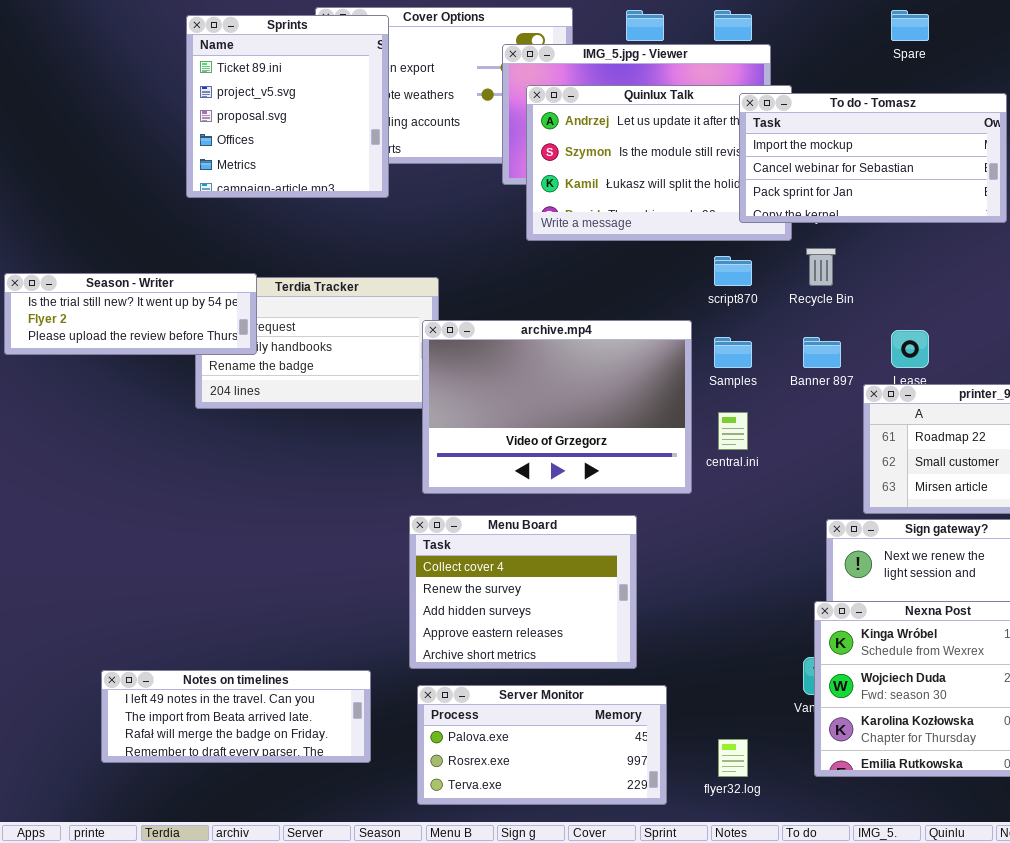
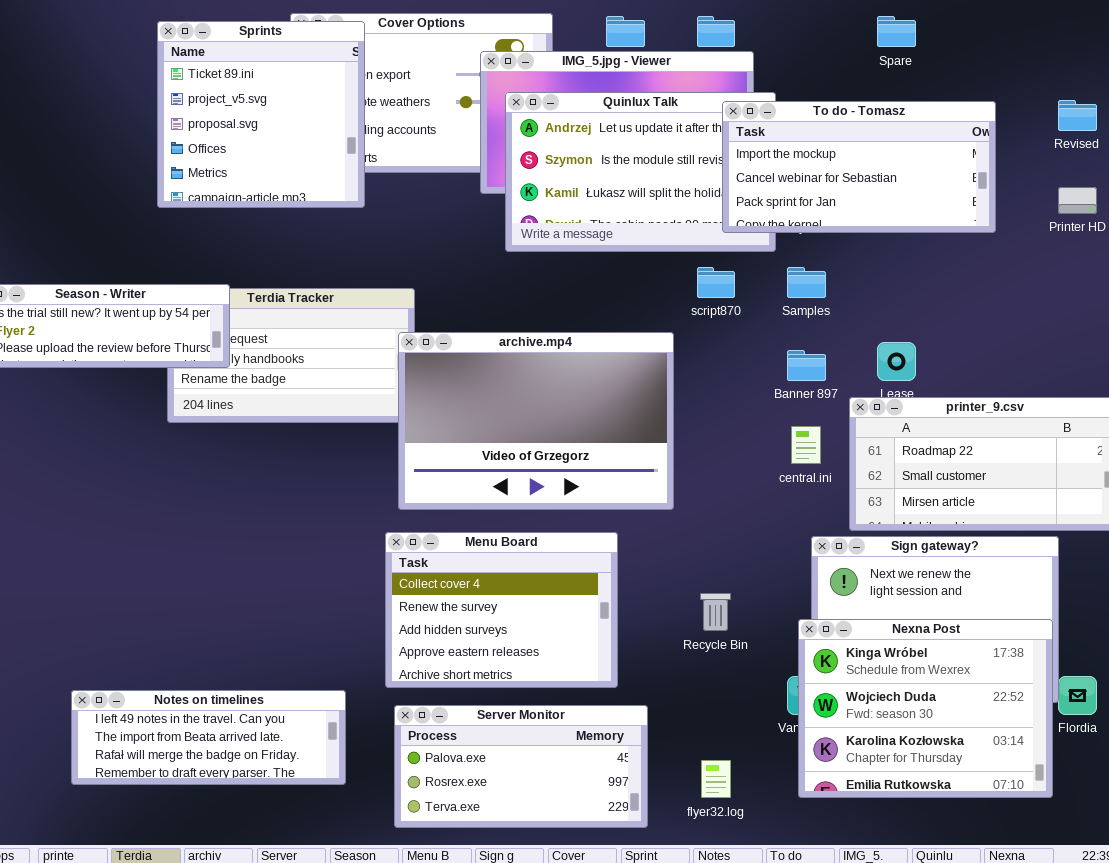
Recycle Bin: [806,248,836,286] -> [700,593,731,631], moved
Samples: [714,337,752,368] -> [787,267,826,298], moved
central.ini: [718,412,748,450] -> [791,426,821,464], moved

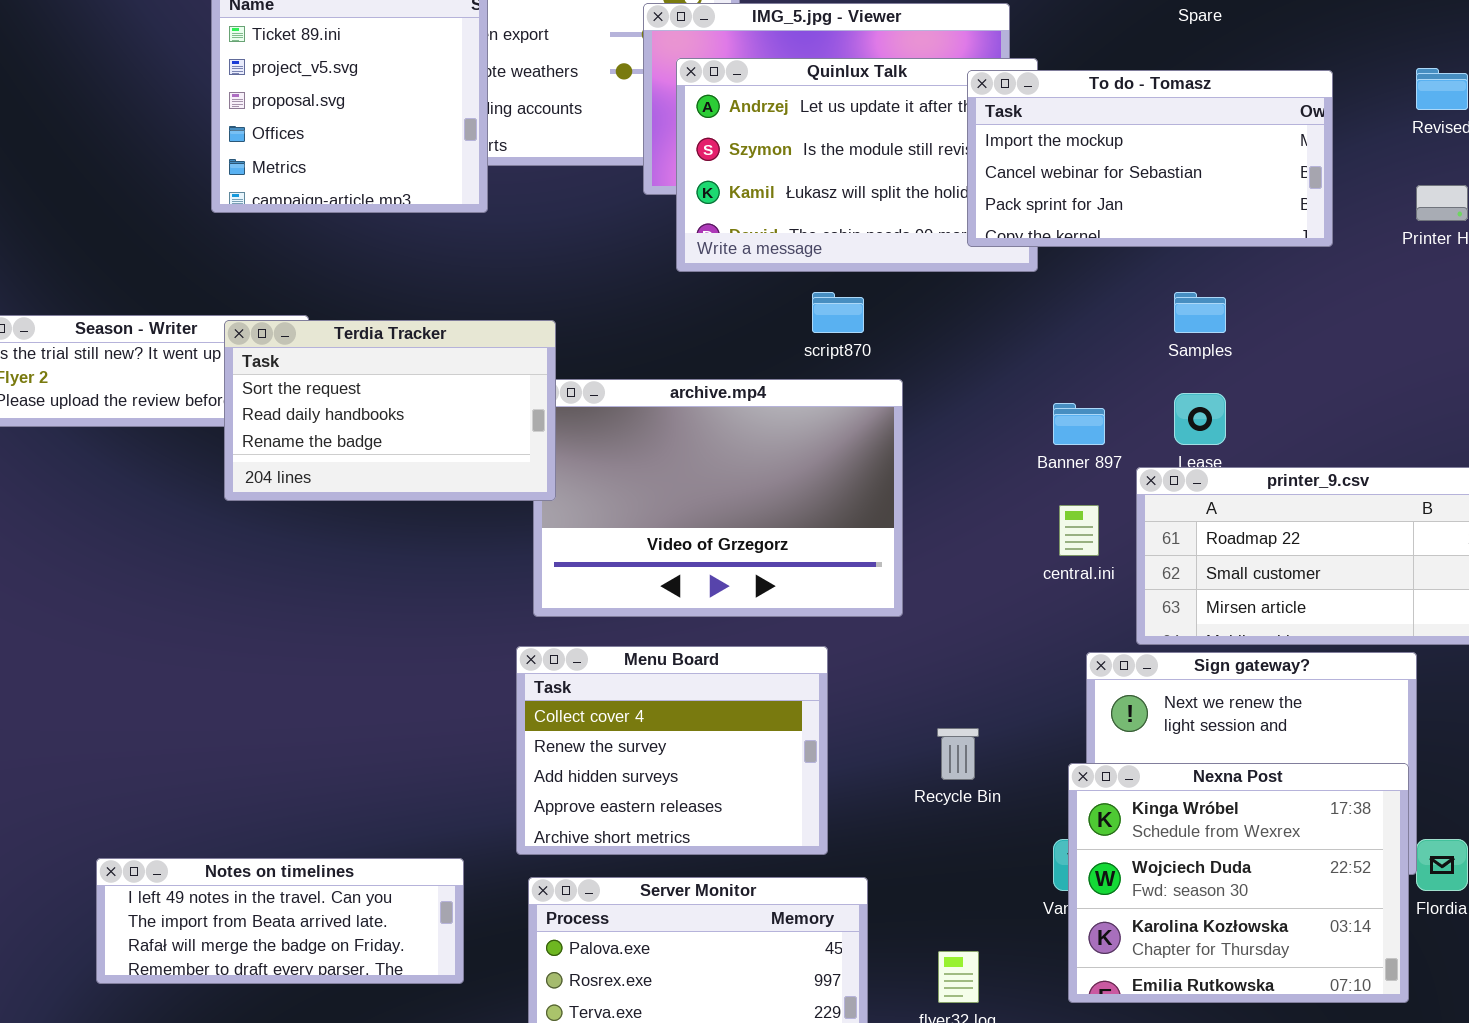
script870: [697,267,735,298] -> [812,292,864,333], moved
Samples: [787,267,826,298] -> [1174,292,1226,333], moved
Terdia Tracker: [167,288,415,423] -> [224,320,556,501], raised

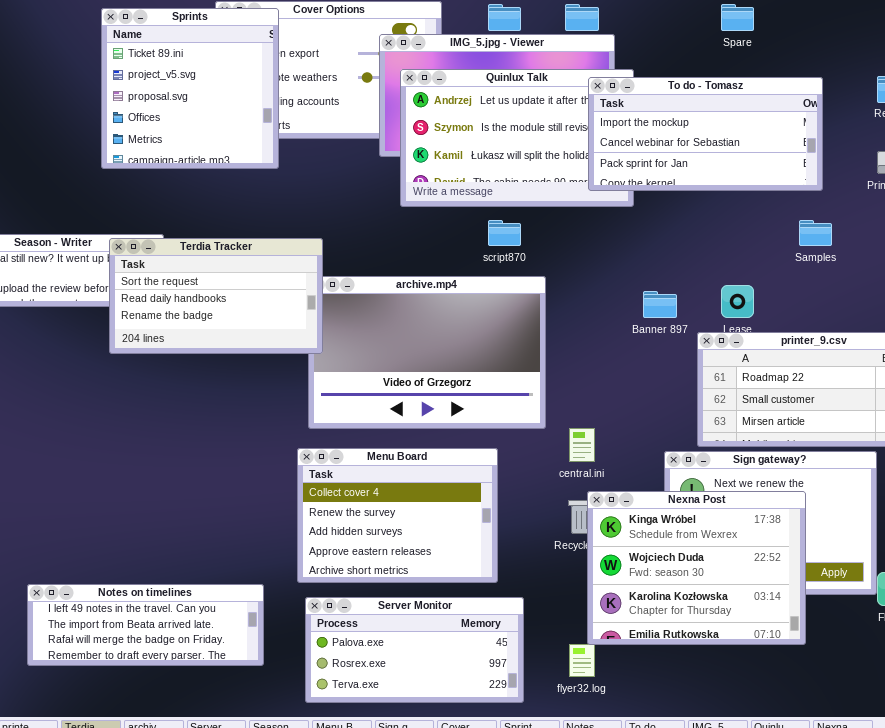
Samples: [1174,292,1226,333] -> [799,220,832,246], moved
central.ini: [1059,505,1099,556] -> [569,428,595,462], moved
Nexna Post: [1068,763,1409,1003] -> [587,491,806,645], moved

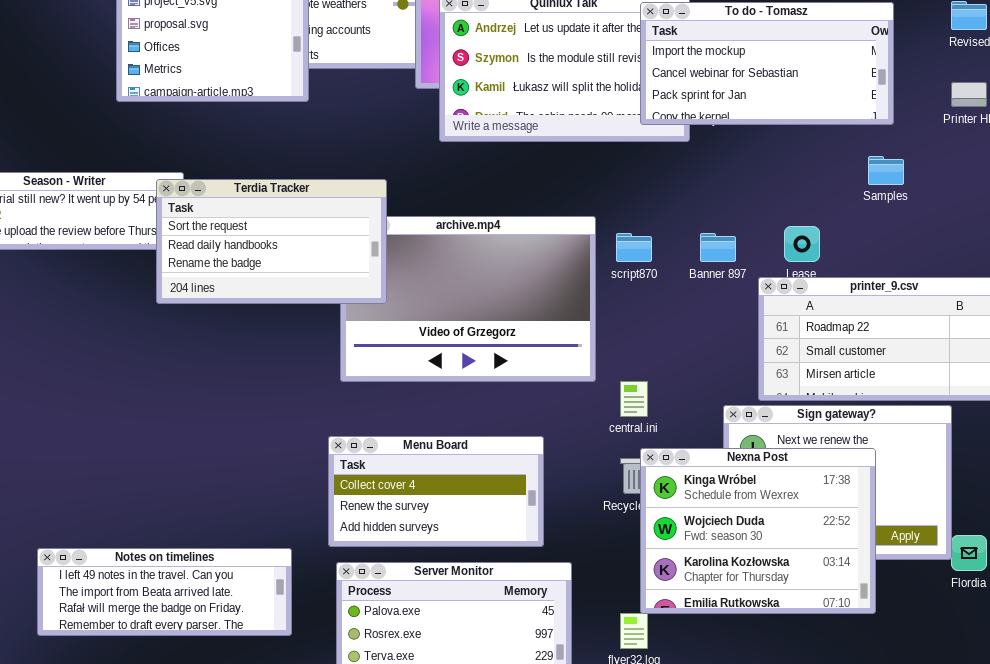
script870: [488,220,521,246] -> [616,233,652,262], moved
Terdia Tracker: [109,238,323,354] -> [156,179,387,304], moved
Menu Board: [297,448,498,583] -> [328,436,544,547], resized

